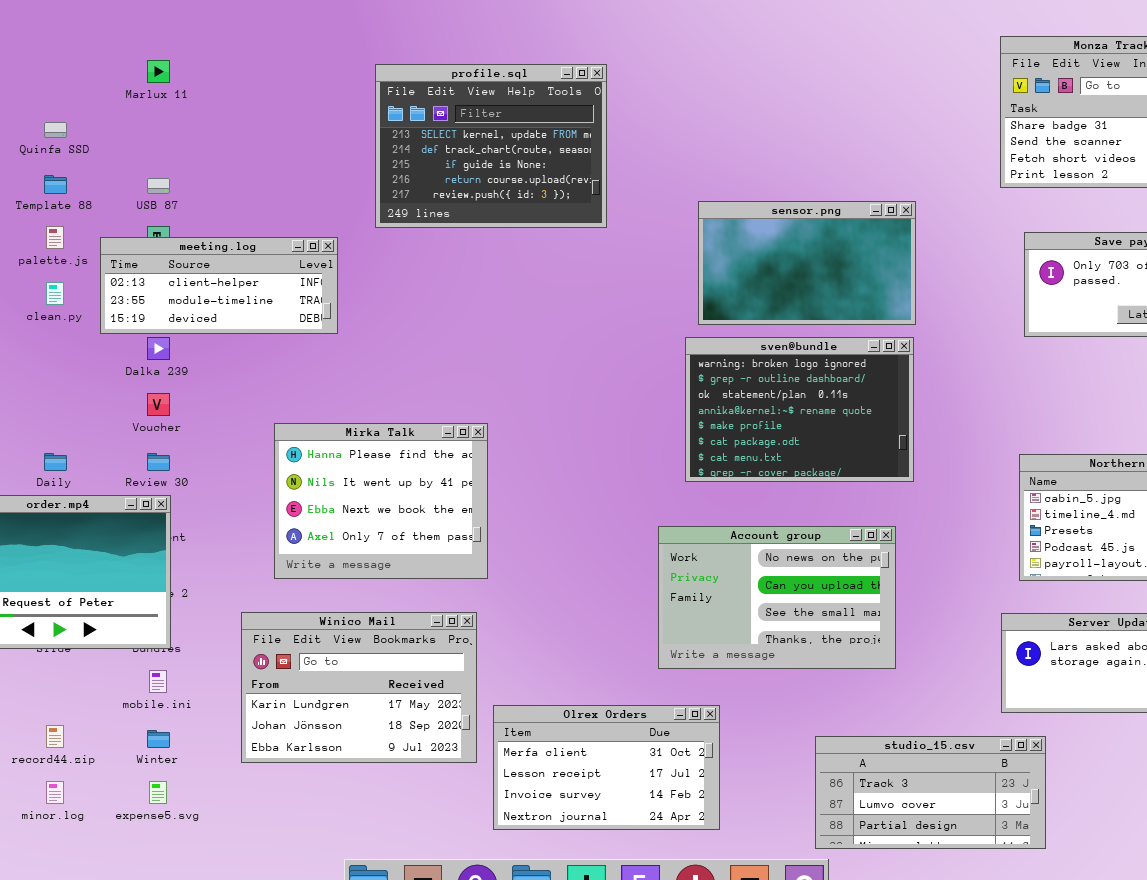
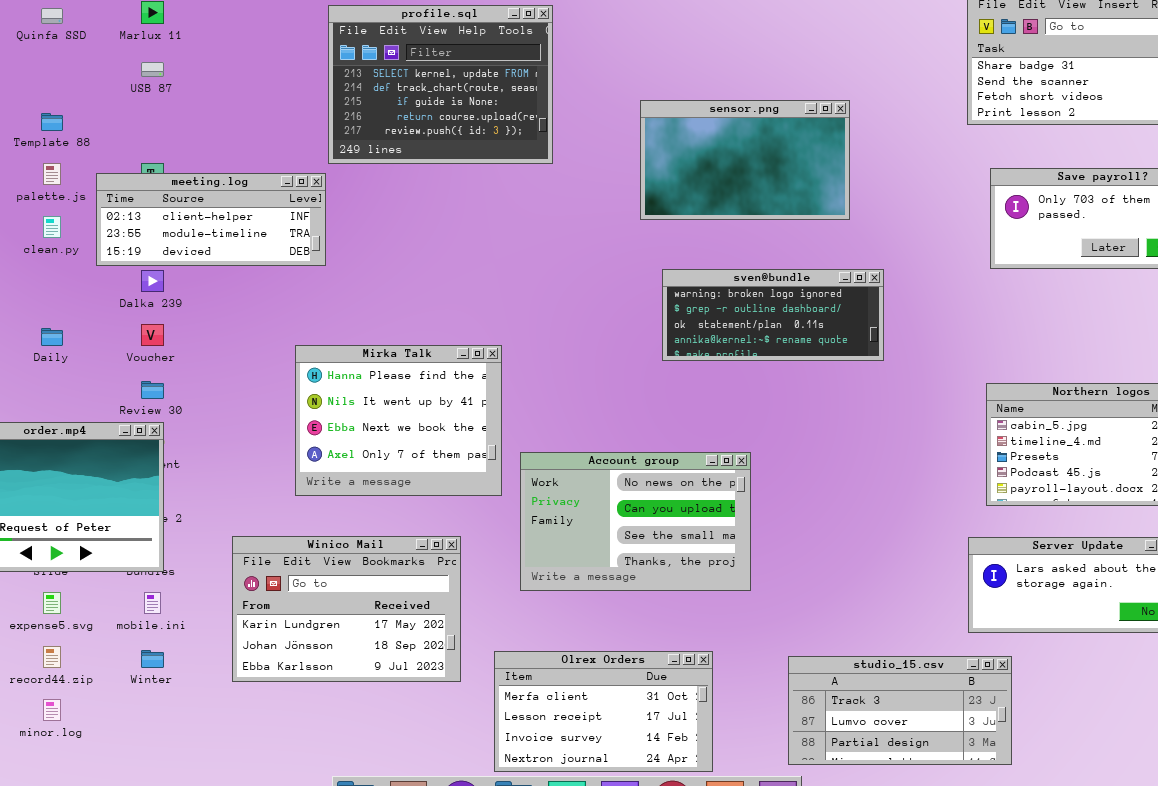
profile.sql: [375,64,607,228] -> [328,5,553,164], moved
Quinfa SSD: [44,122,67,138] -> [41,8,63,24], moved
USB 87: [147,178,170,194] -> [141,62,164,77], moved
sensor.png: [698,201,916,325] -> [640,100,850,220], moved
sven@bundle: [685,337,914,482] -> [662,269,884,361], resized
Mirka Talk: [274,423,488,579] -> [295,345,502,496], moved
Daily: [44,453,67,471] -> [41,328,63,346], moved
Account group: [658,526,896,669] -> [520,452,751,591], moved
Olrex Orders: [493,705,720,830] -> [494,651,713,772], moved
expense5.svg: [149,781,167,804] -> [43,592,61,614], moved

